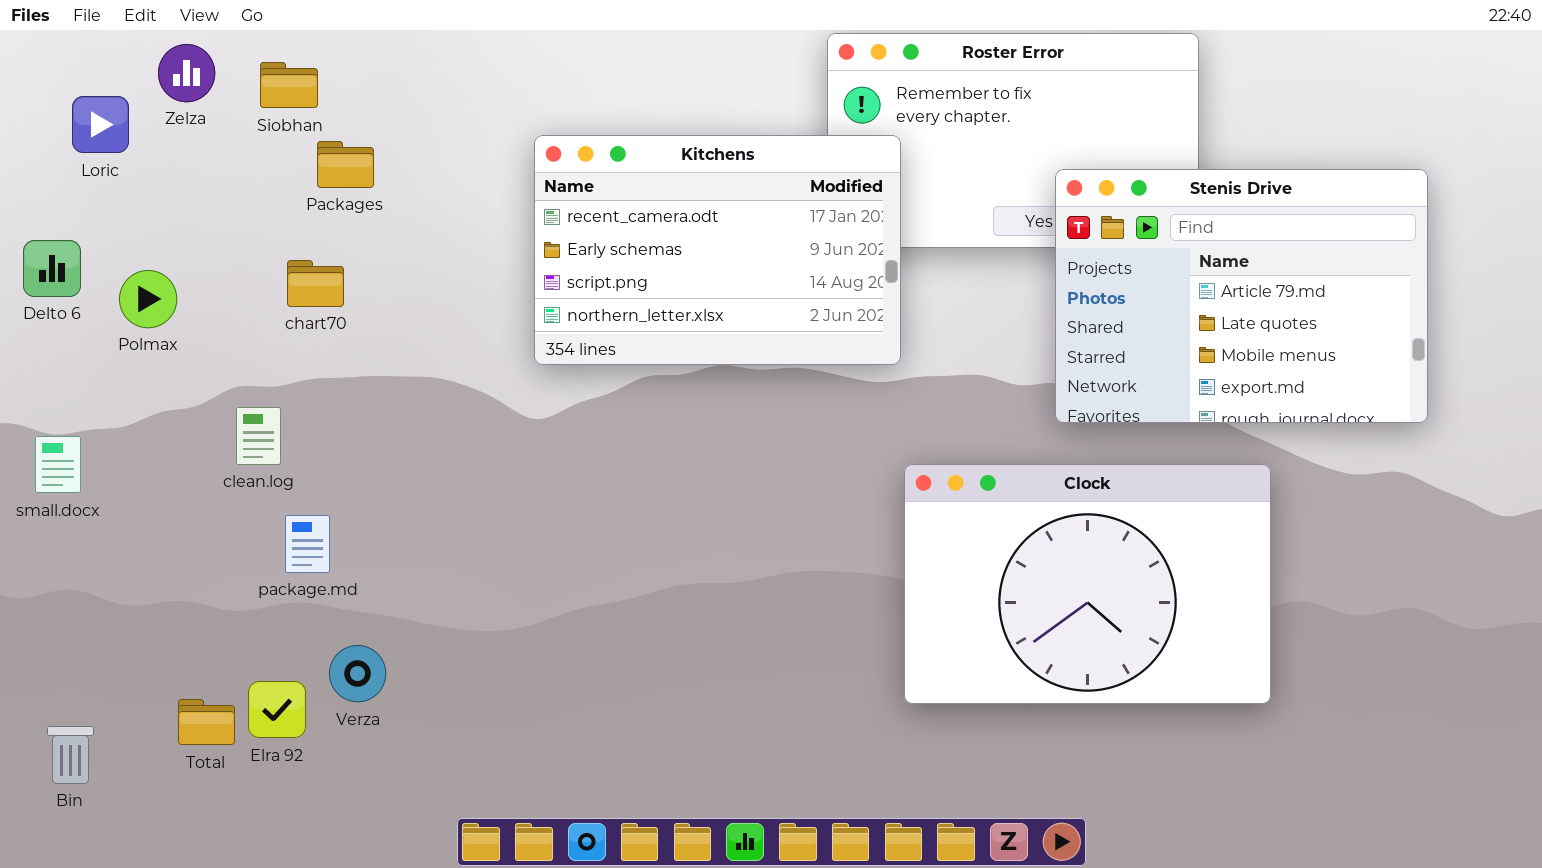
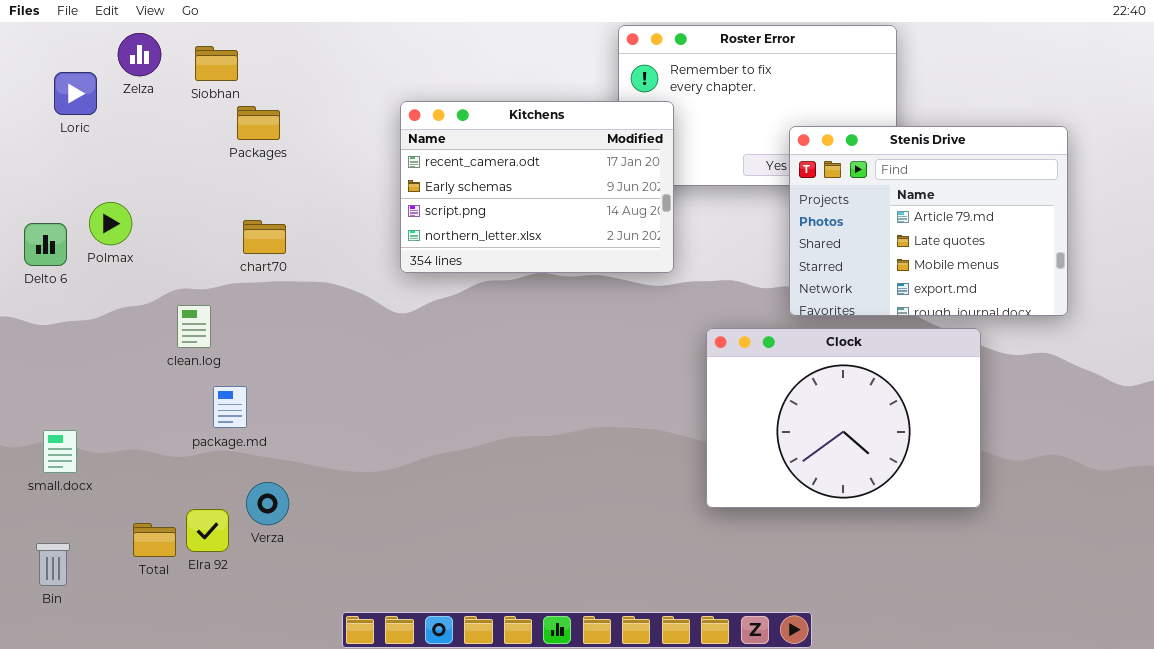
Delto 6: [23,240,81,297] -> [24,223,67,266], moved
chart70: [287,260,344,307] -> [243,220,286,254], moved
small.docx: [35,436,81,493] -> [43,430,77,473], moved
Clock: [904,464,1271,704] -> [706,328,981,508], moved

